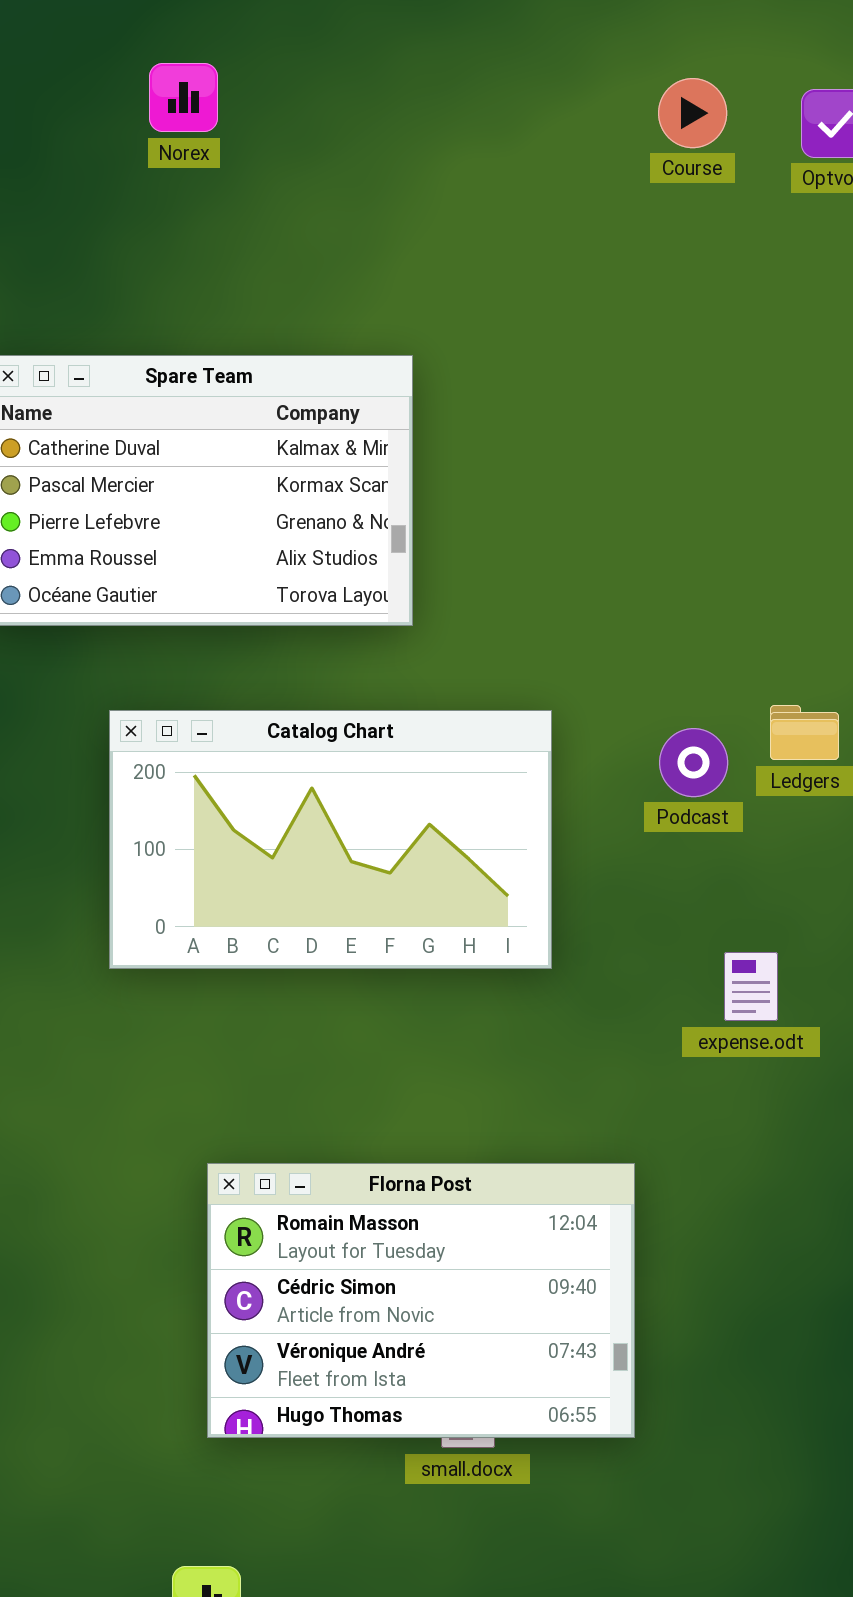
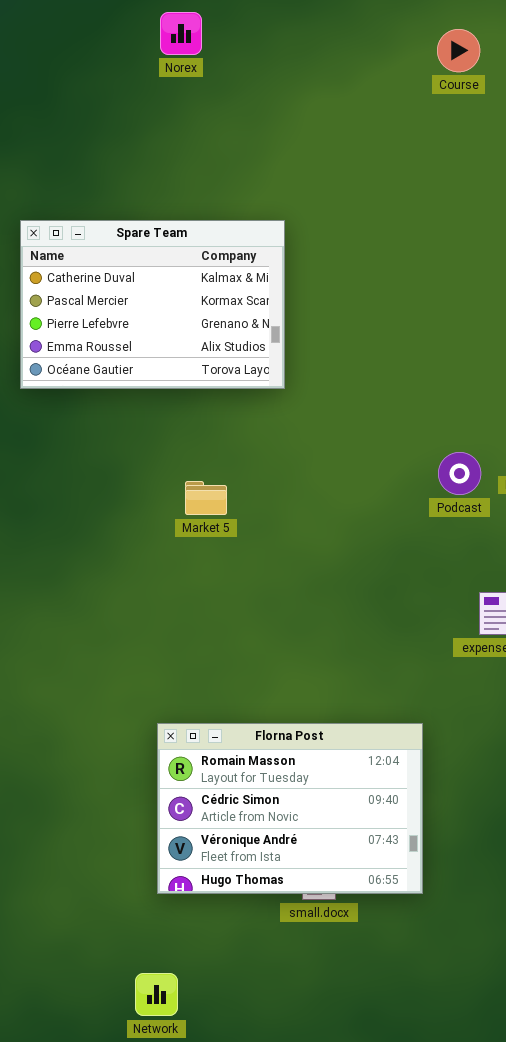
Norex: [149,63,218,132] -> [160,12,202,55], moved
Course: [658,78,727,148] -> [437,29,480,72], moved
Catalog Chart: [109,710,552,969] -> none, closed

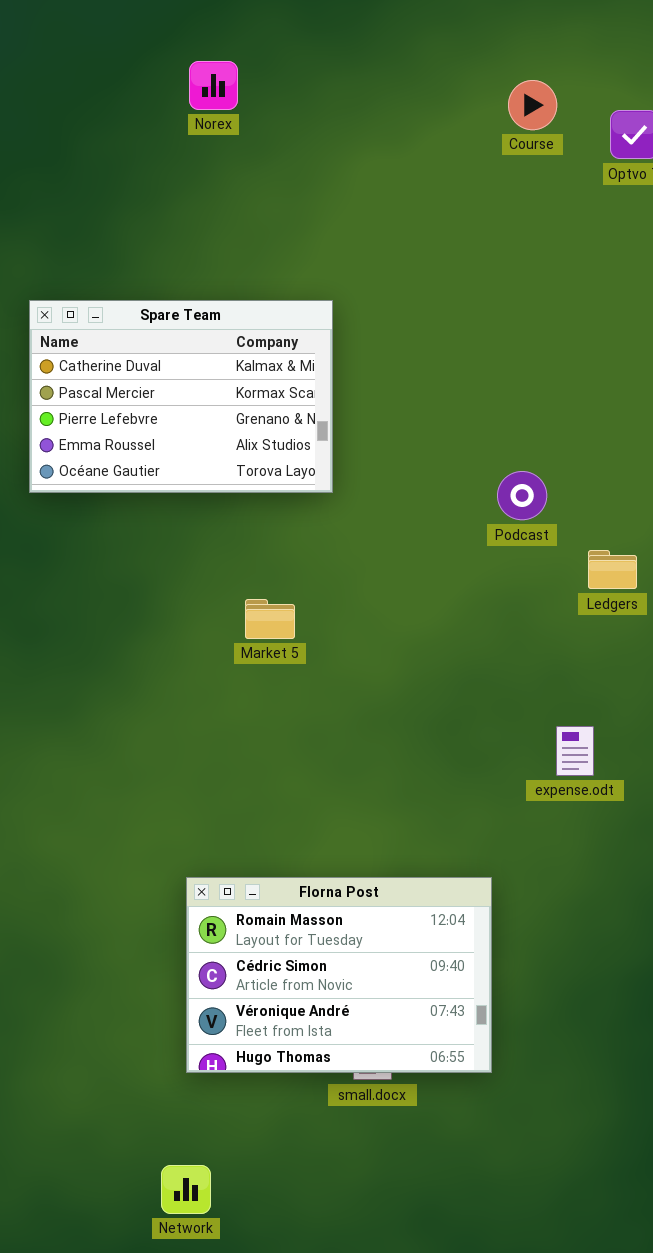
Podcast: [438,452,481,495] -> [497,471,547,520], moved
Market 5: [185,481,227,515] -> [245,599,295,639], moved

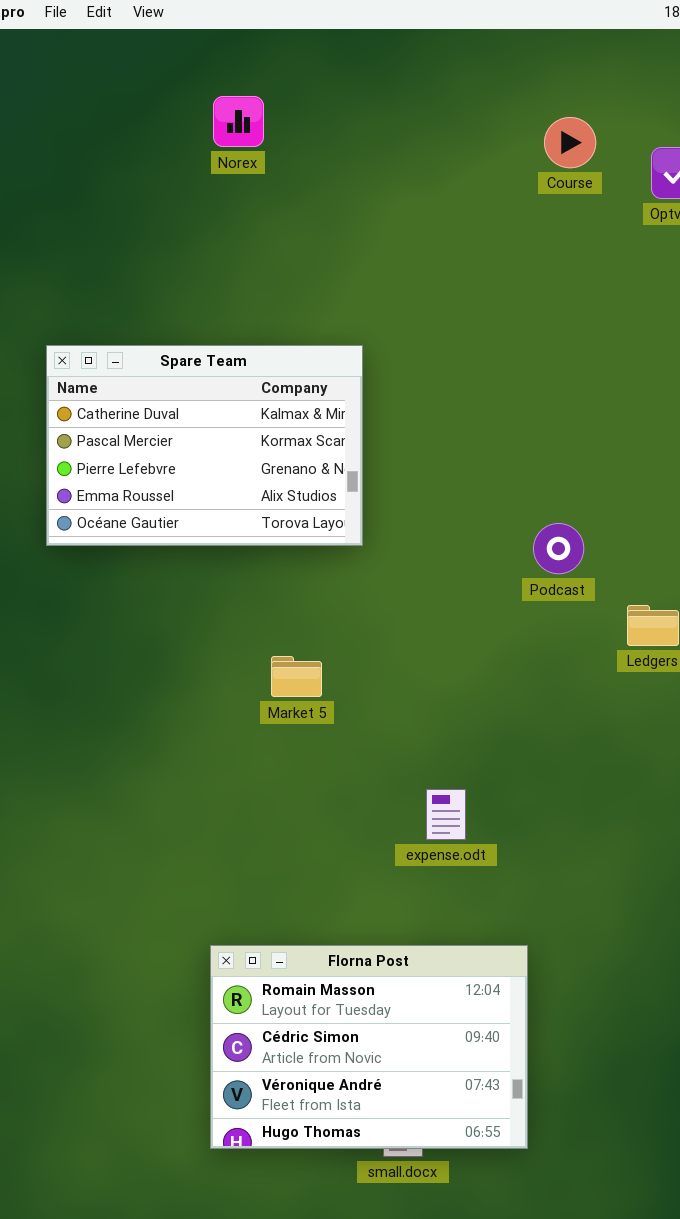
expense.odt: [556,726,594,776] -> [426,789,466,840], moved

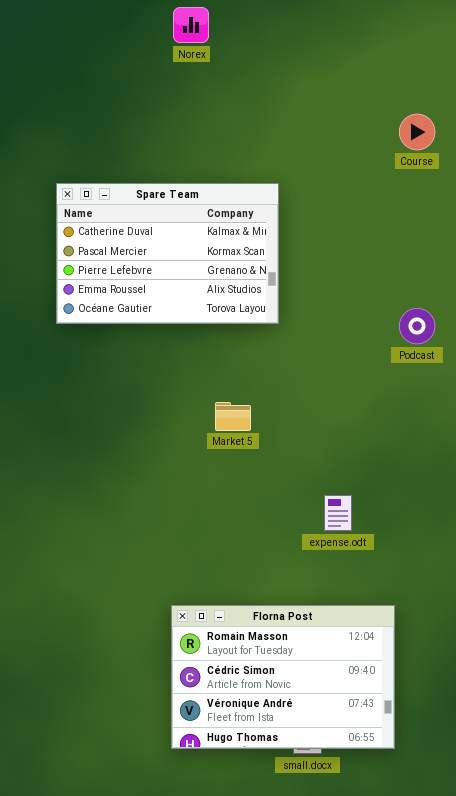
Course: [544,117,596,168] -> [399,114,435,150], moved

